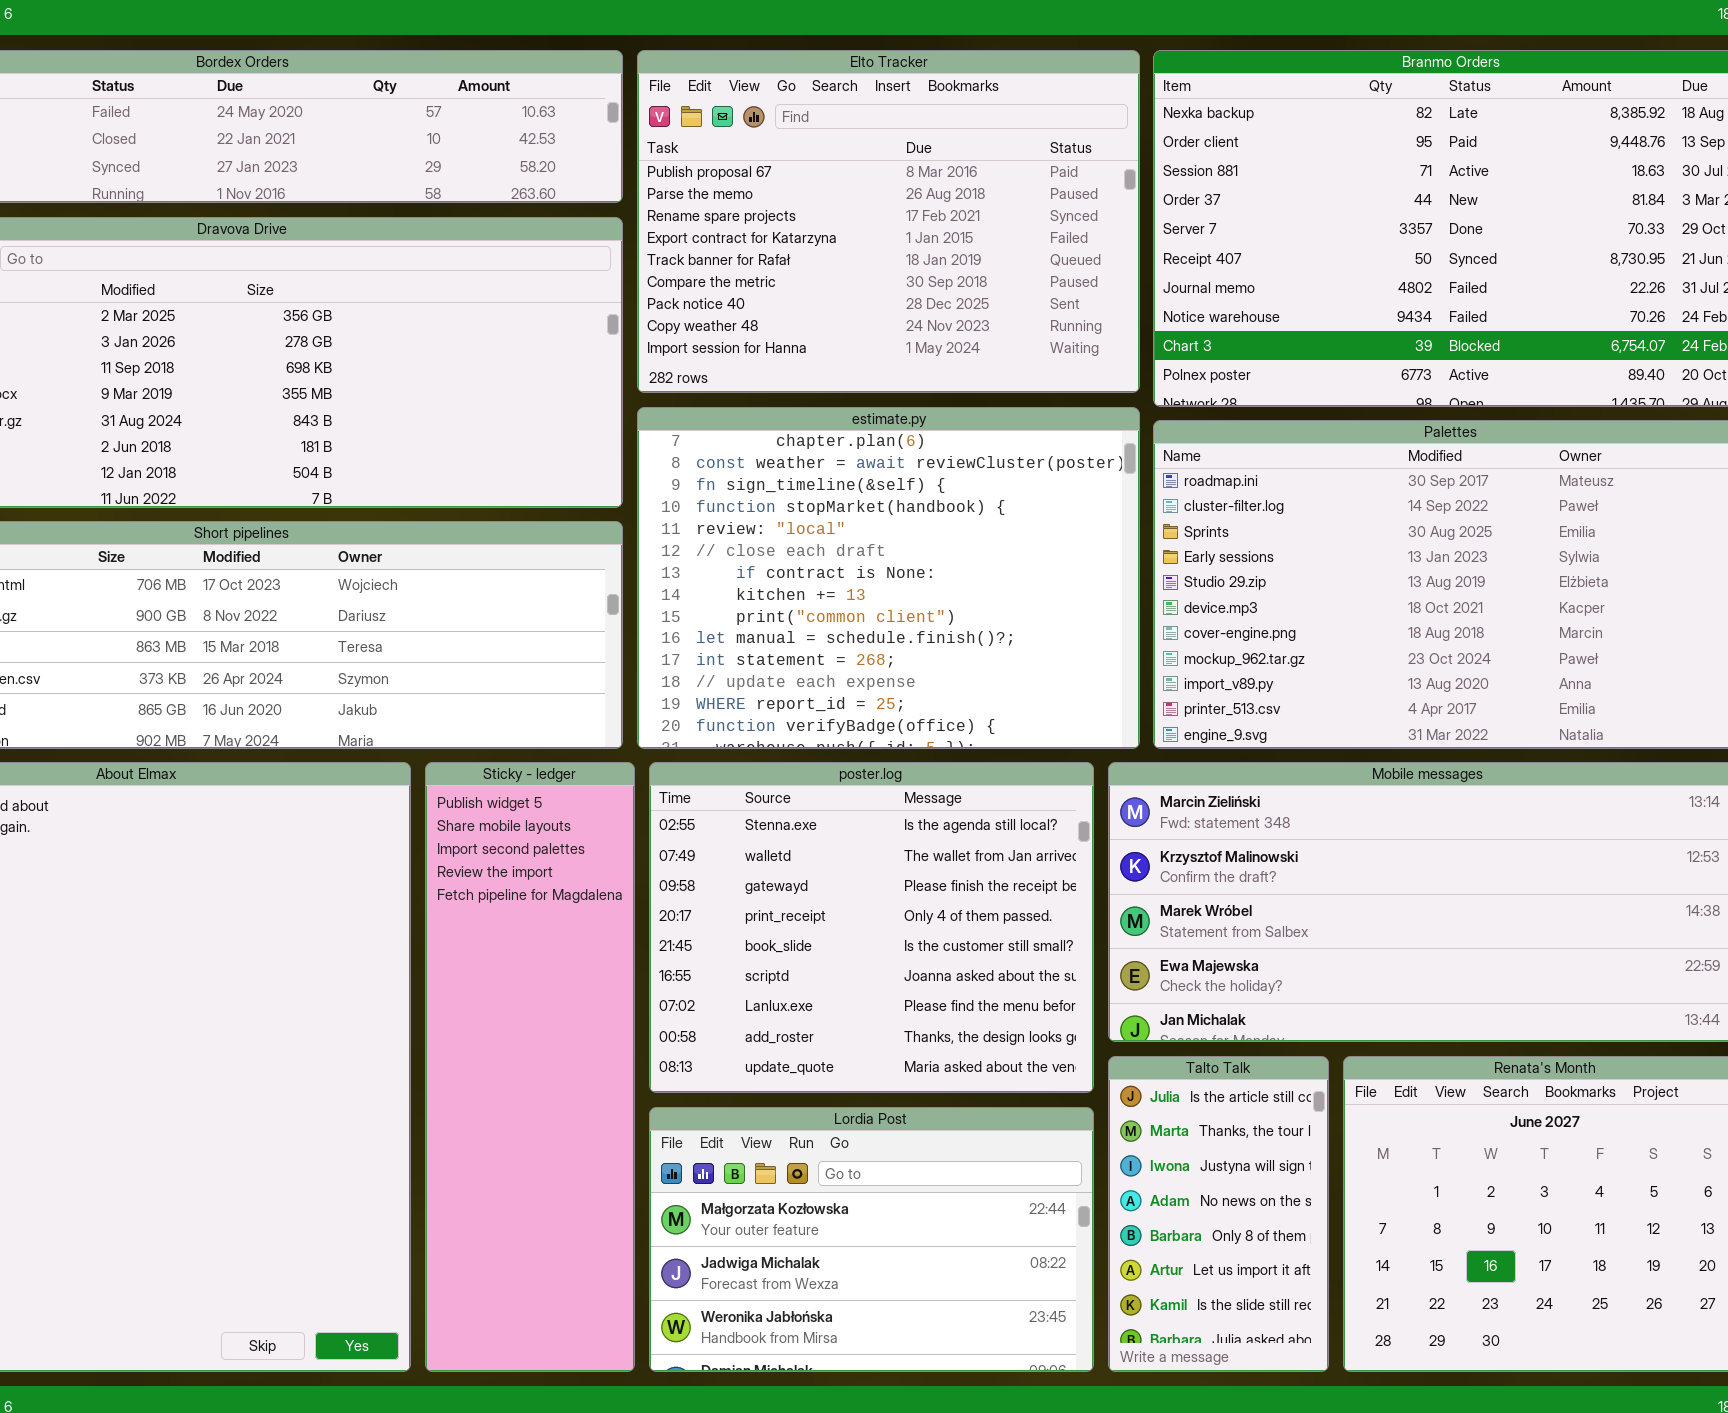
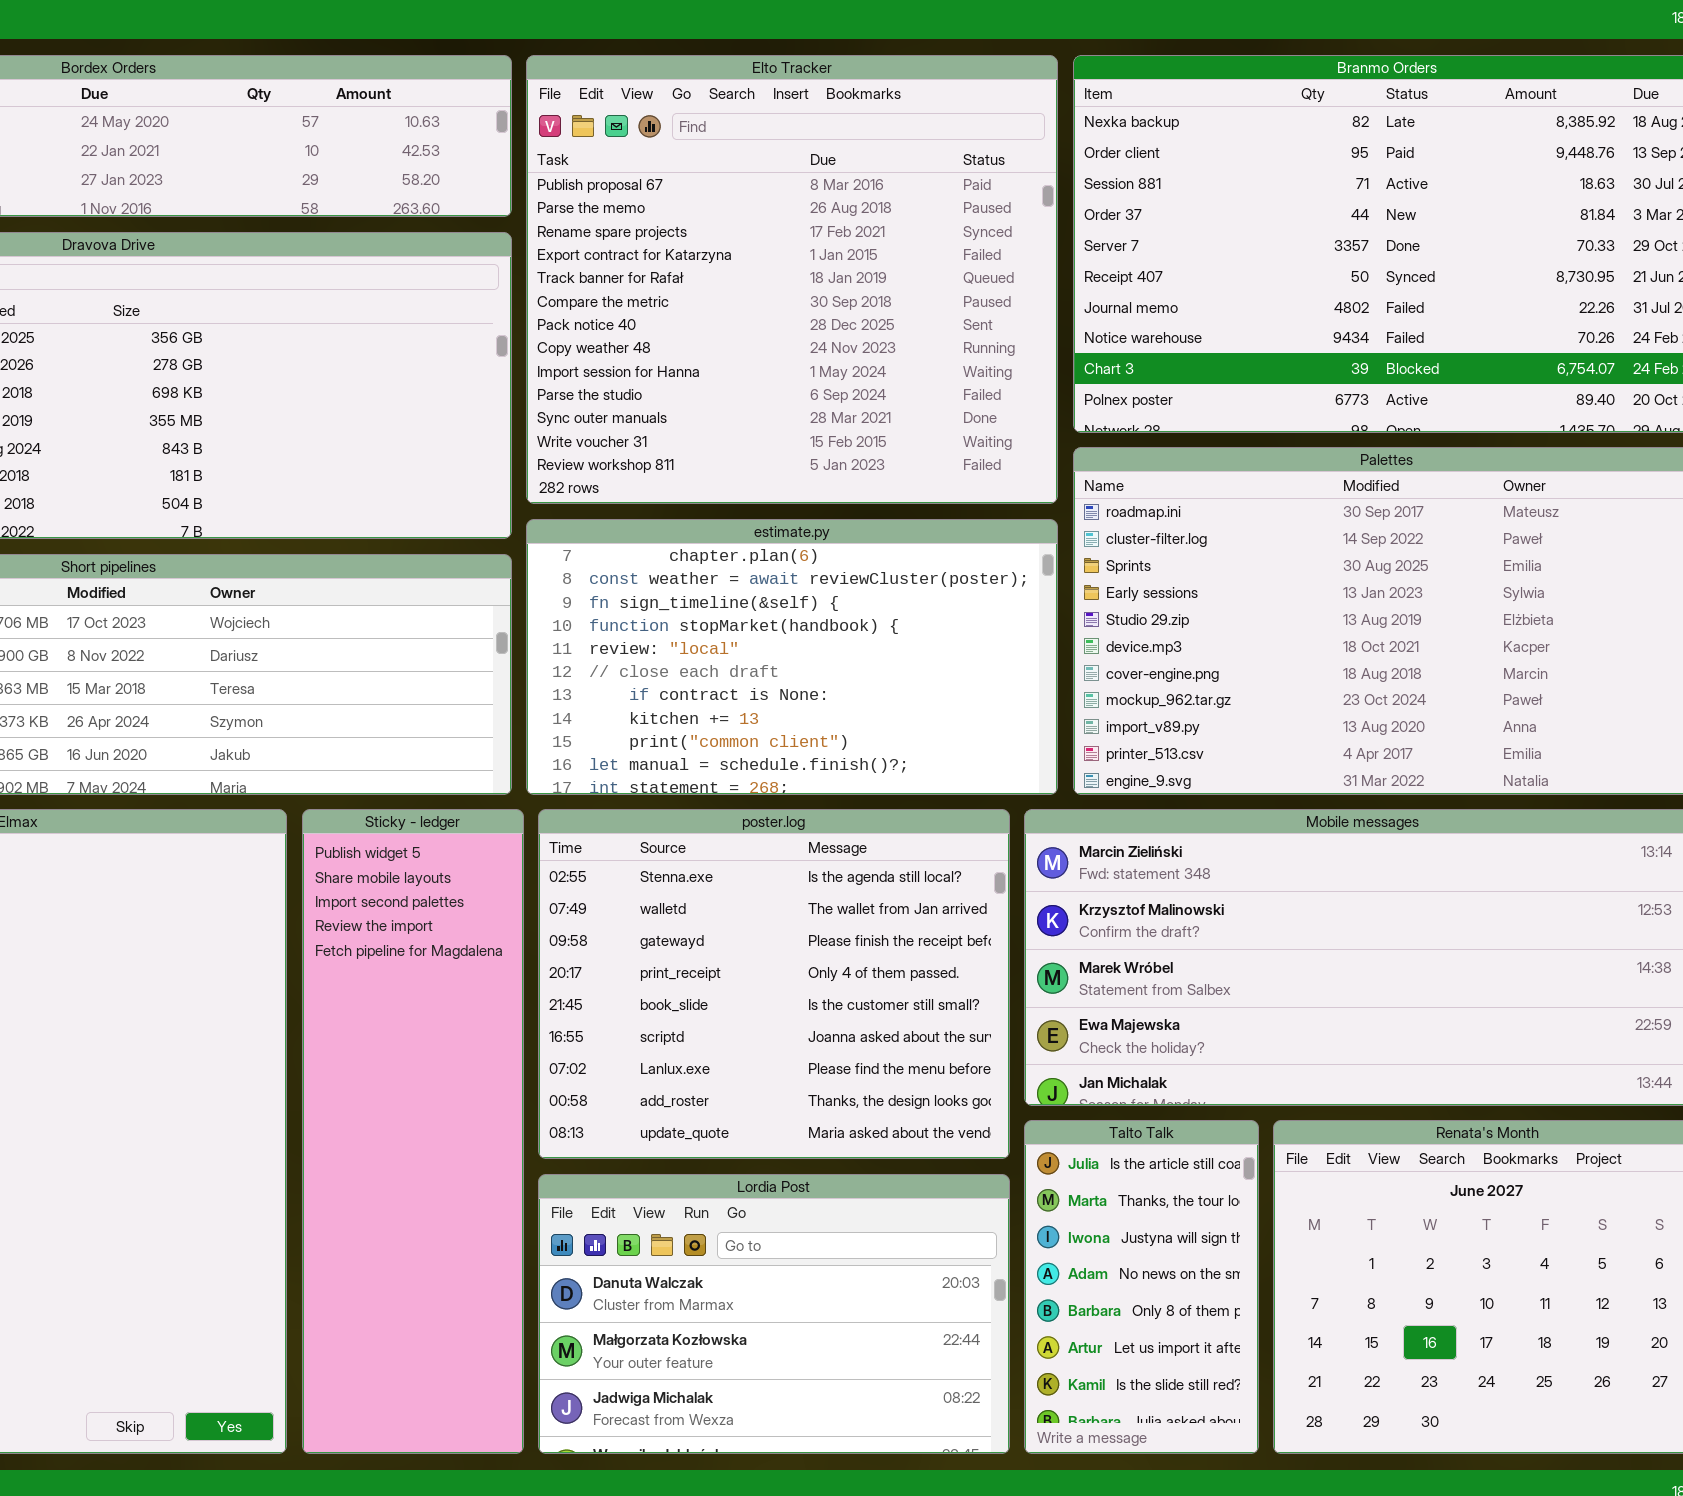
Elto Tracker: [637,50,1140,393] -> [526,55,1058,504], resized
estimate.py: [637,407,1140,749] -> [526,519,1058,795], resized
Lordia Post: [649,1107,1094,1372] -> [538,1174,1010,1454], scrolled up 1 row

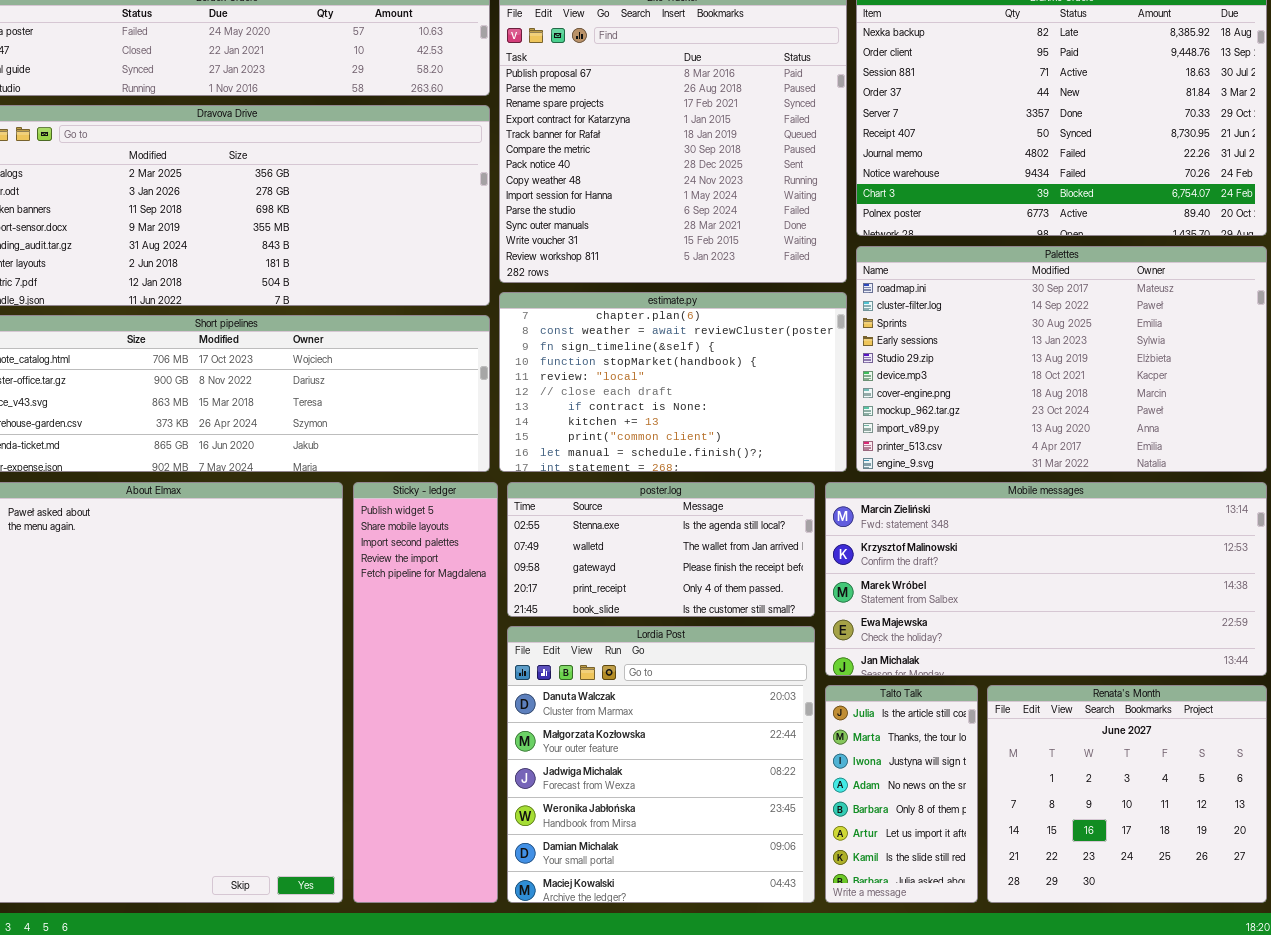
poster.log: [538,809,1010,1159] -> [507,482,815,617], resized
Lordia Post: [538,1174,1010,1454] -> [507,626,815,903], resized

